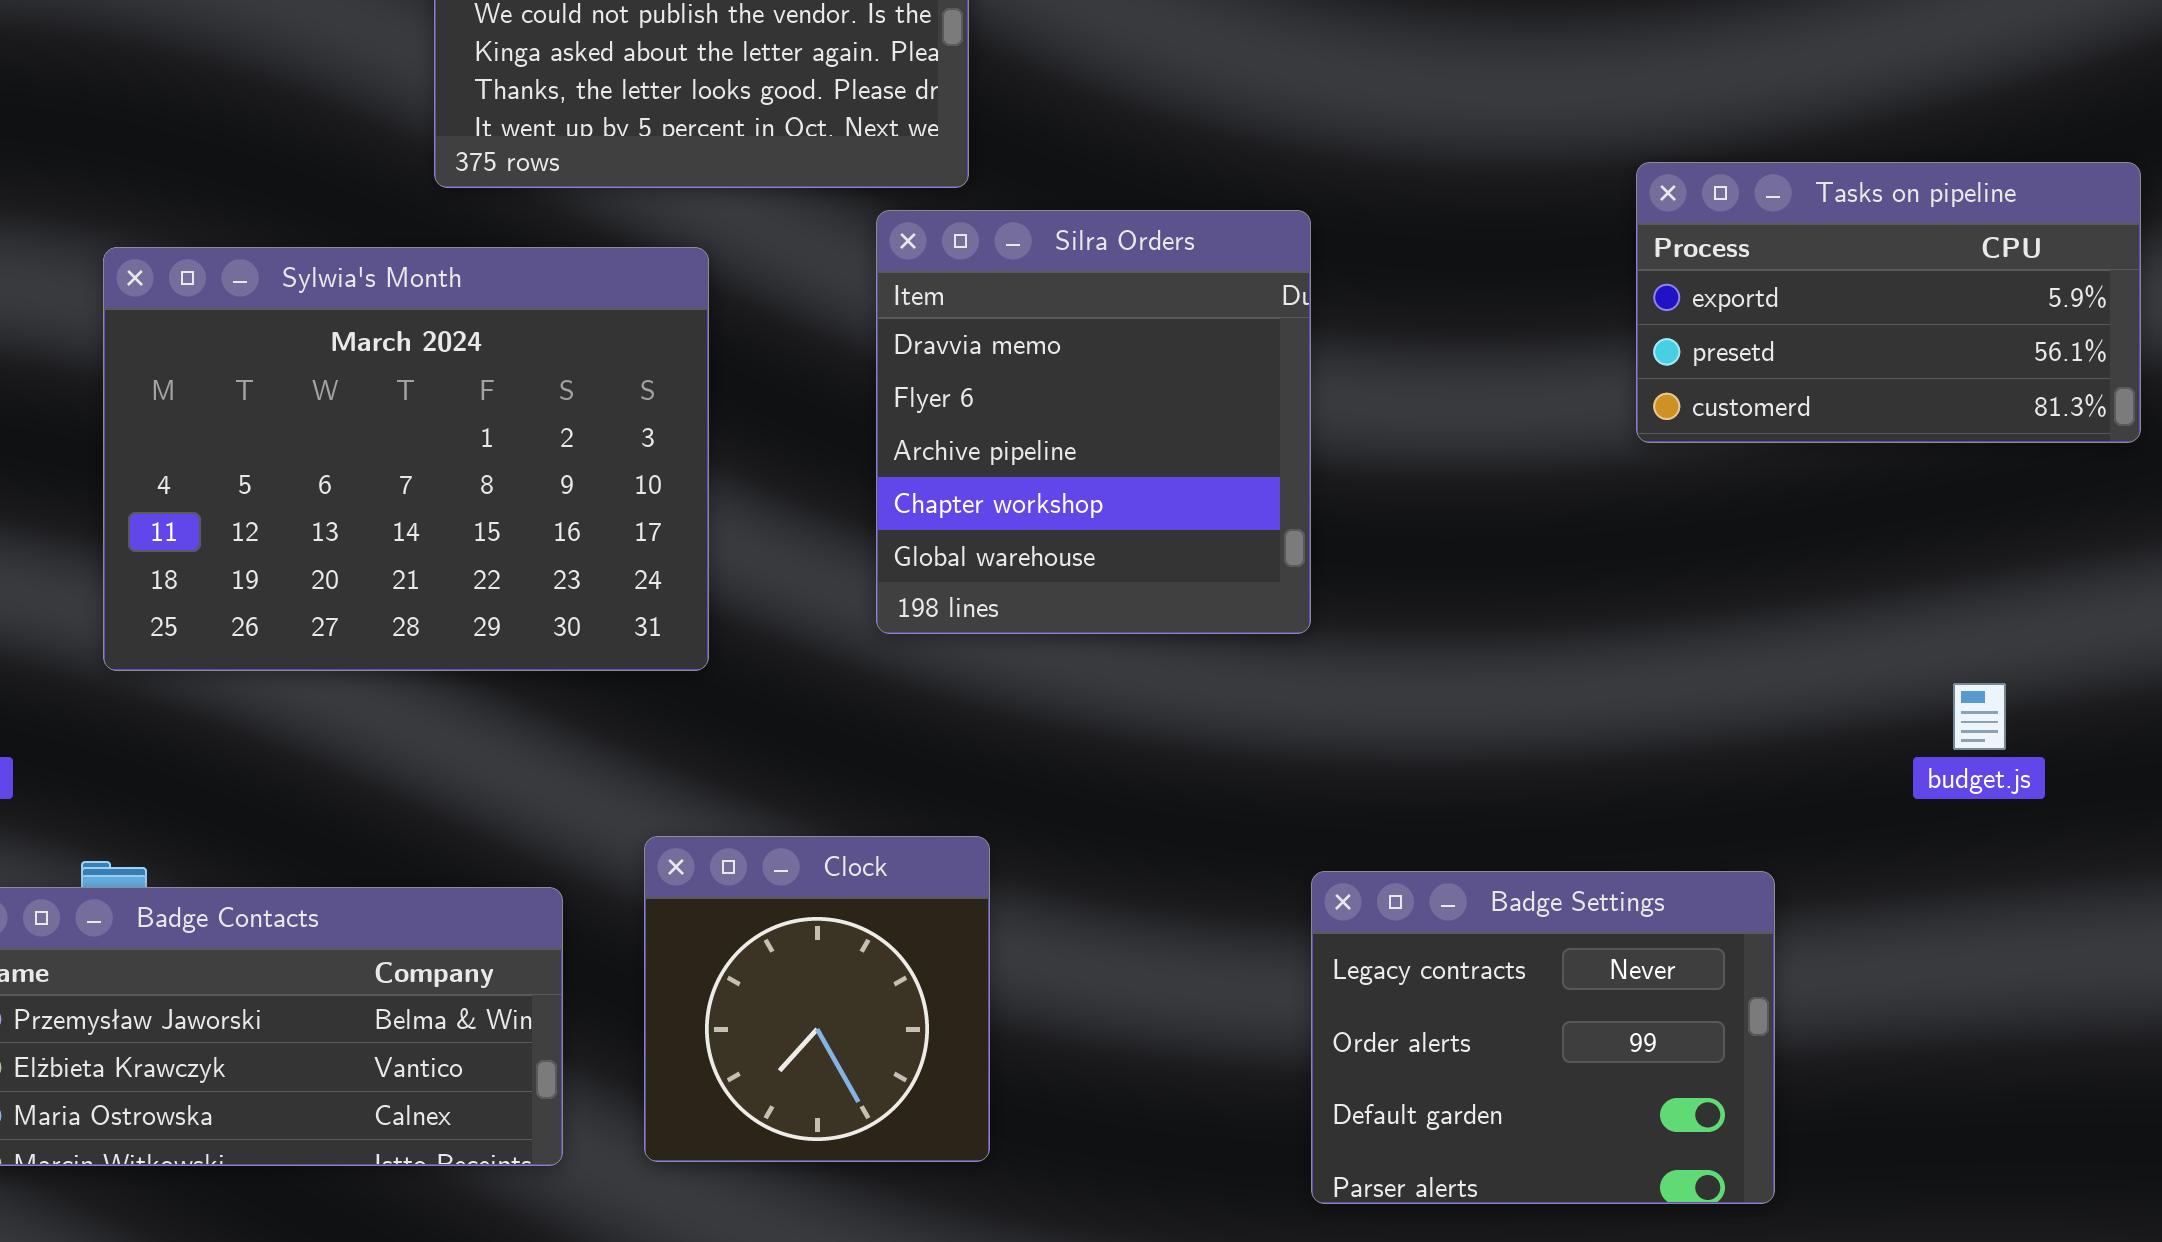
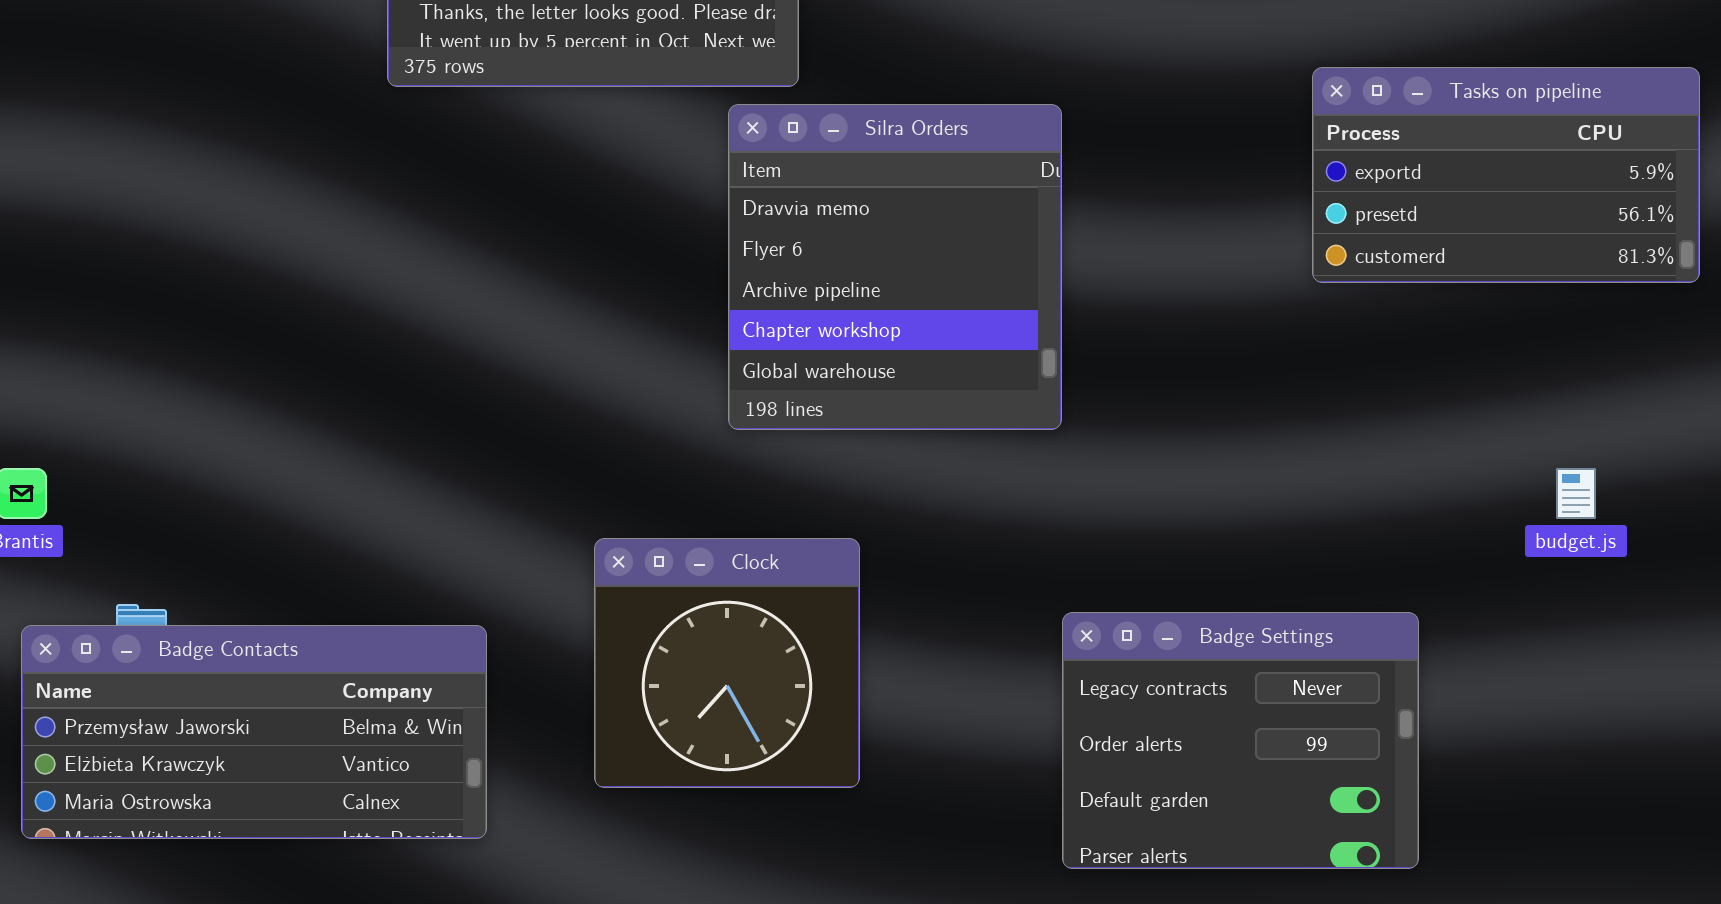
Sylwia's Month: [103,247,709,671] -> none, closed
Clock: [644,836,990,1162] -> [594,538,860,788], moved

